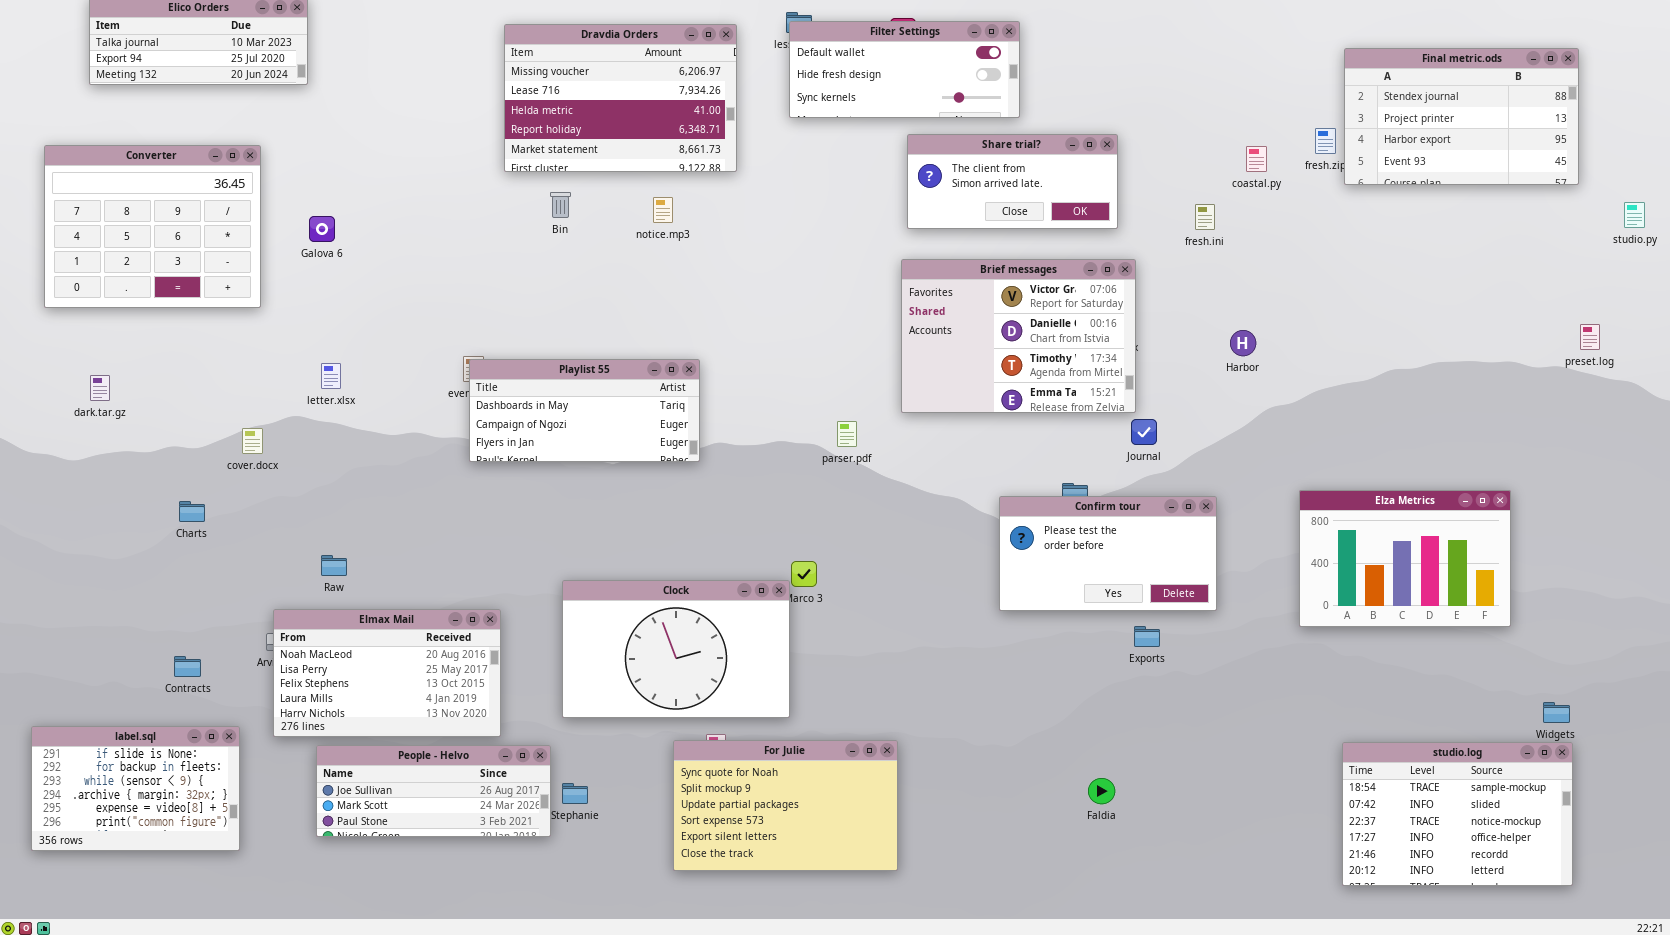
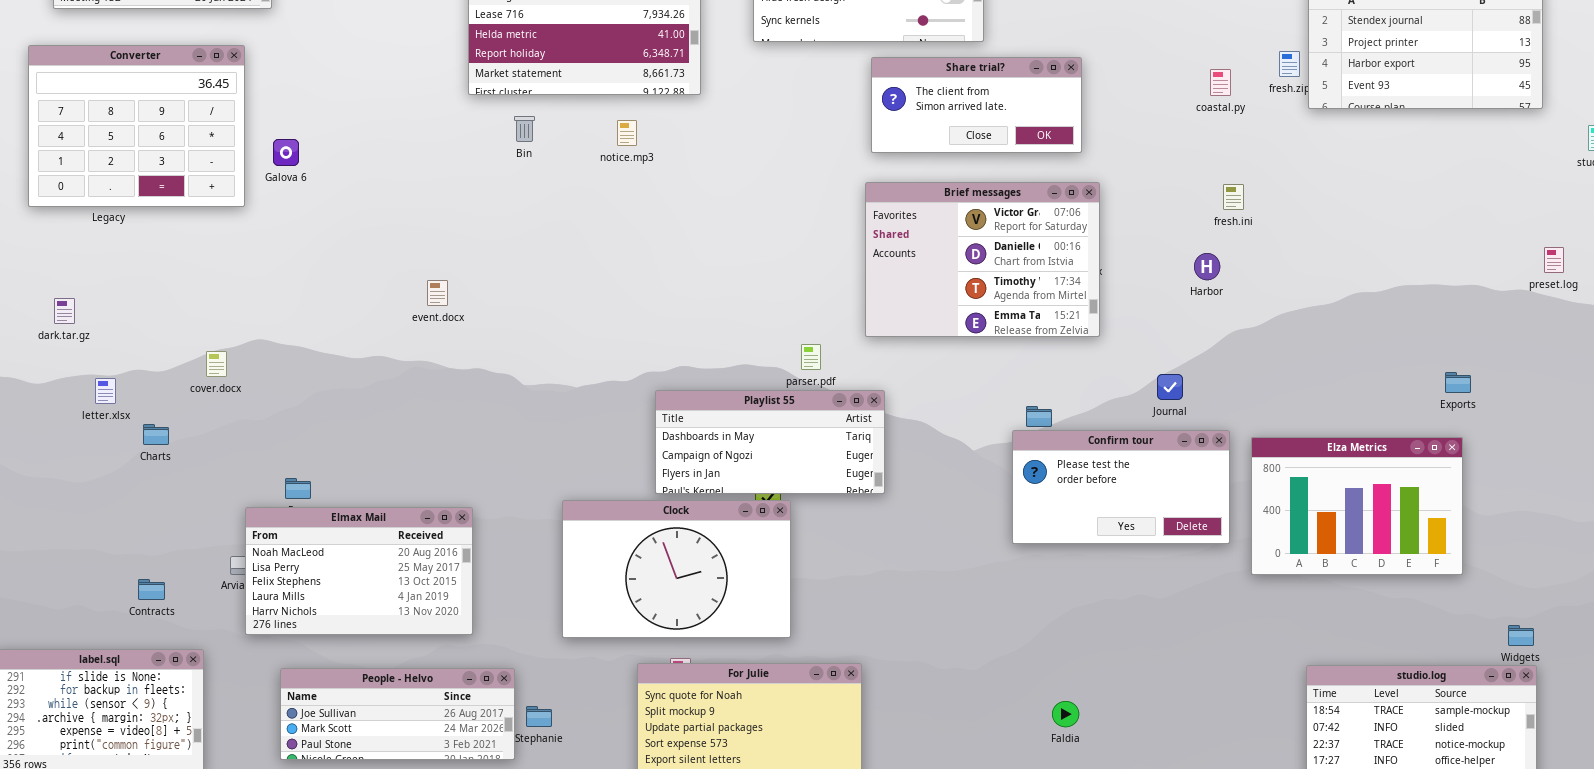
Converter: [44,145,261,308] -> [28,45,245,207], moved
fresh.ini: [1195,204,1215,230] -> [1223,184,1244,210], moved
Playlist 55: [469,359,700,462] -> [655,390,885,494], moved
letter.xlsx: [321,363,341,389] -> [95,378,116,404], moved
Journal: [1131,419,1157,445] -> [1157,374,1183,400], moved
Elza Metrics: [1299,490,1511,627] -> [1251,437,1463,575], moved
Confirm tour: [999,496,1217,611] -> [1012,430,1230,544], moved
Clock: [562,580,790,718] -> [562,500,791,638], moved
Elmax Mail: [273,609,501,737] -> [245,507,473,635], moved
Exports: [1134,626,1160,647] -> [1445,372,1471,393], moved

